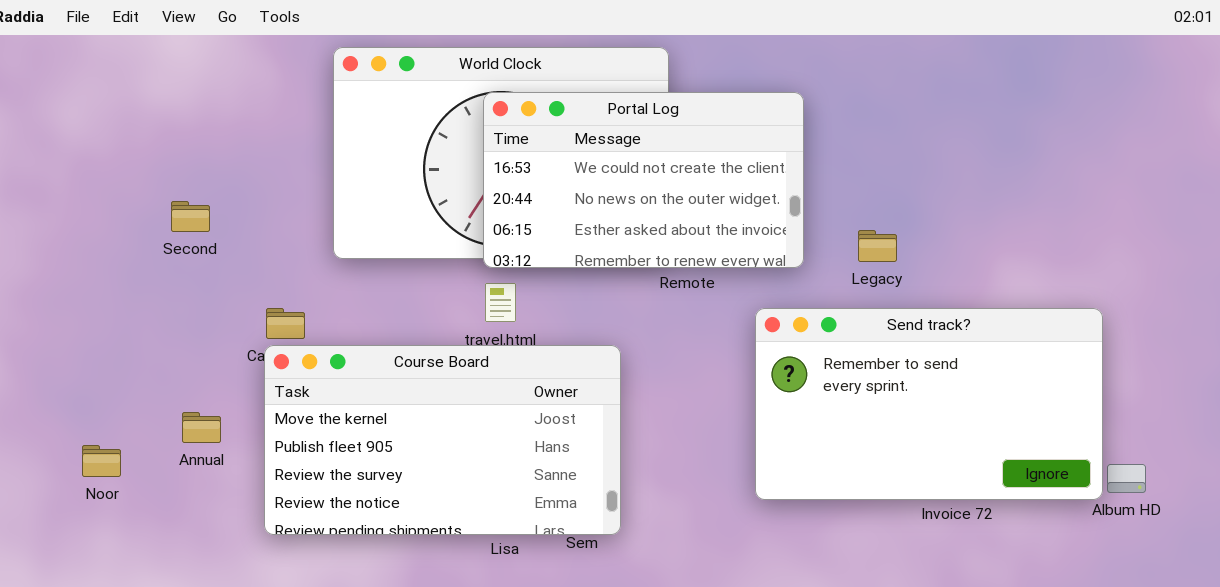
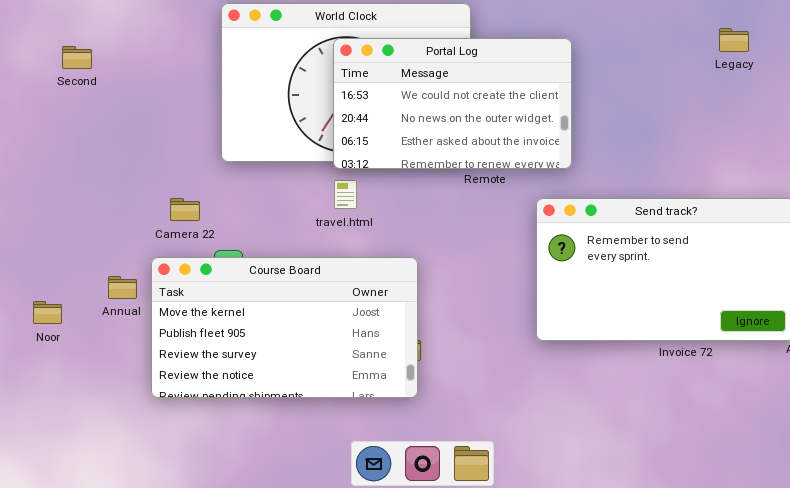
Second: [171,201,210,232] -> [62,46,92,69], moved
Legacy: [858,230,897,262] -> [719,28,749,52], moved
Course Board: [264,345,621,535] -> [151,257,418,398], moved

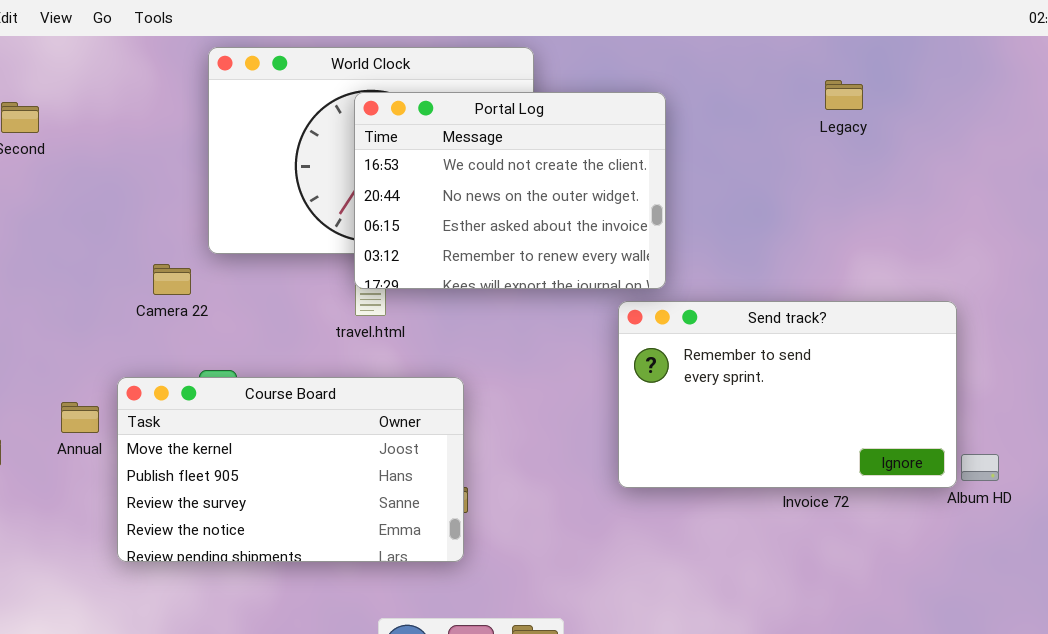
Legacy: [719,28,749,52] -> [825,80,863,110], moved
Portal Log: [333,38,572,169] -> [354,92,666,289], resized
Camera 22: [170,198,200,221] -> [153,264,191,295], moved

